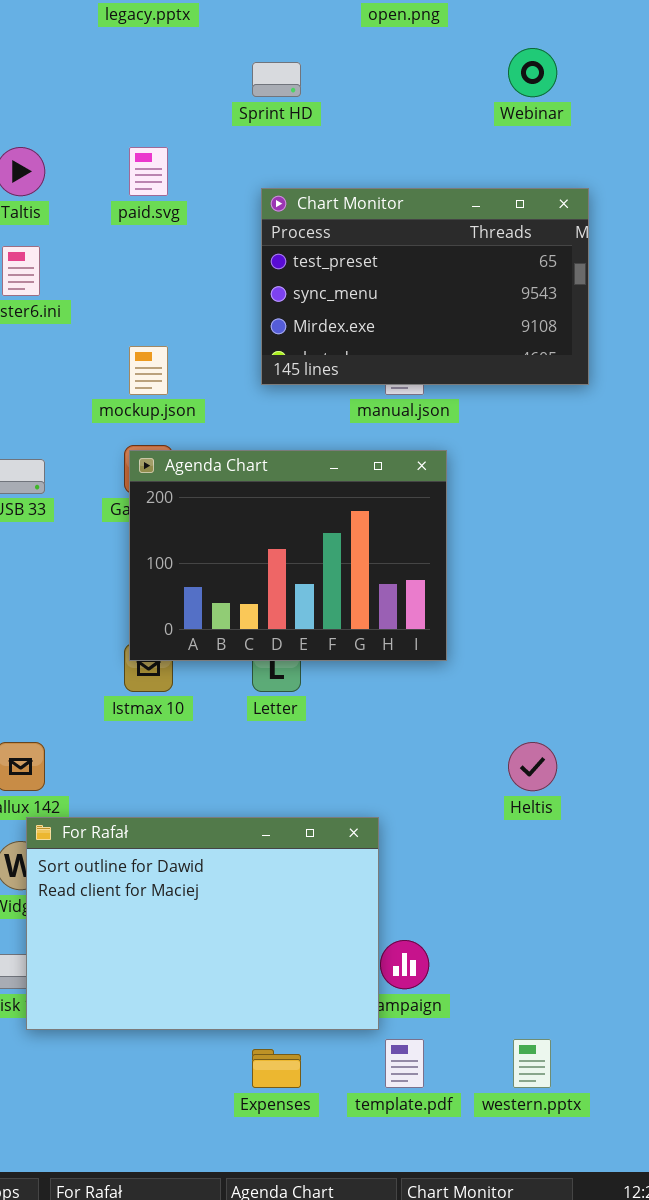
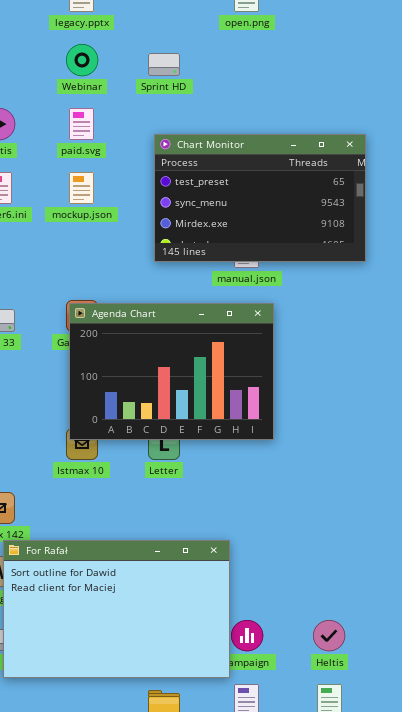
Webinar: [508,48,557,97] -> [66,44,98,76], moved
mockup.json: [129,346,168,395] -> [69,172,94,204], moved
Heltis: [508,742,557,791] -> [313,620,345,651], moved

